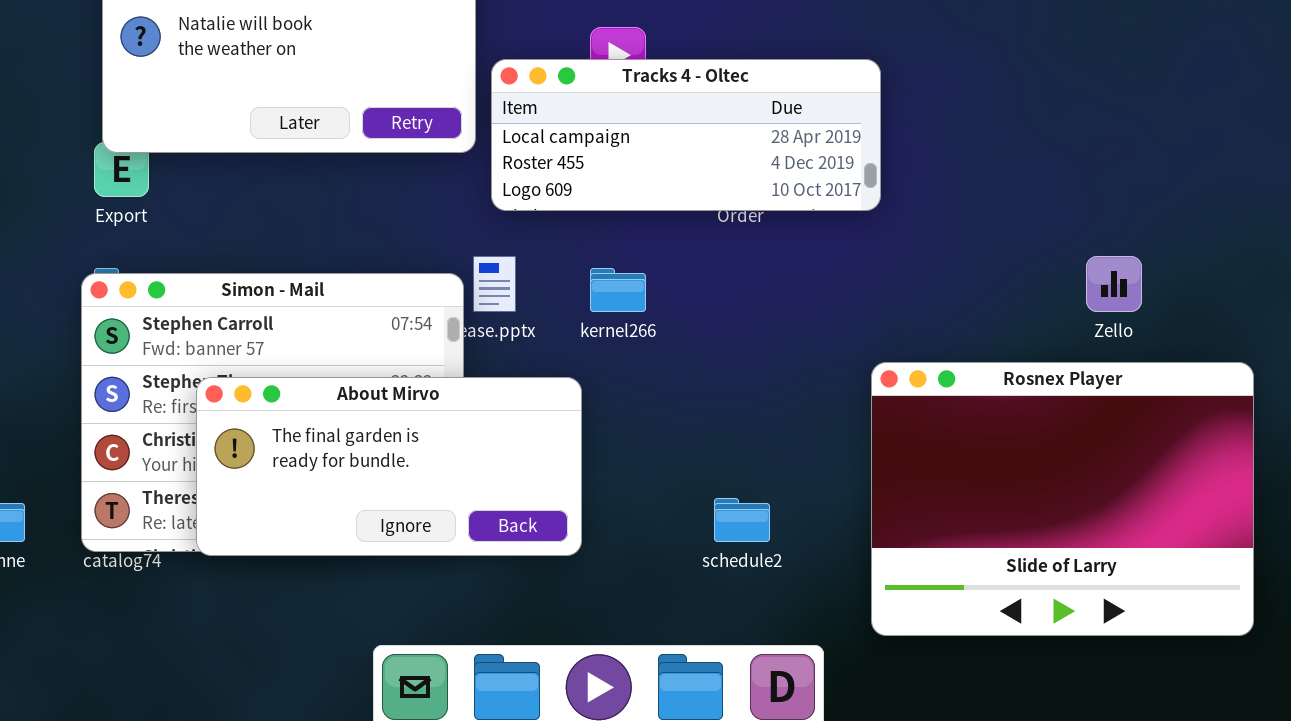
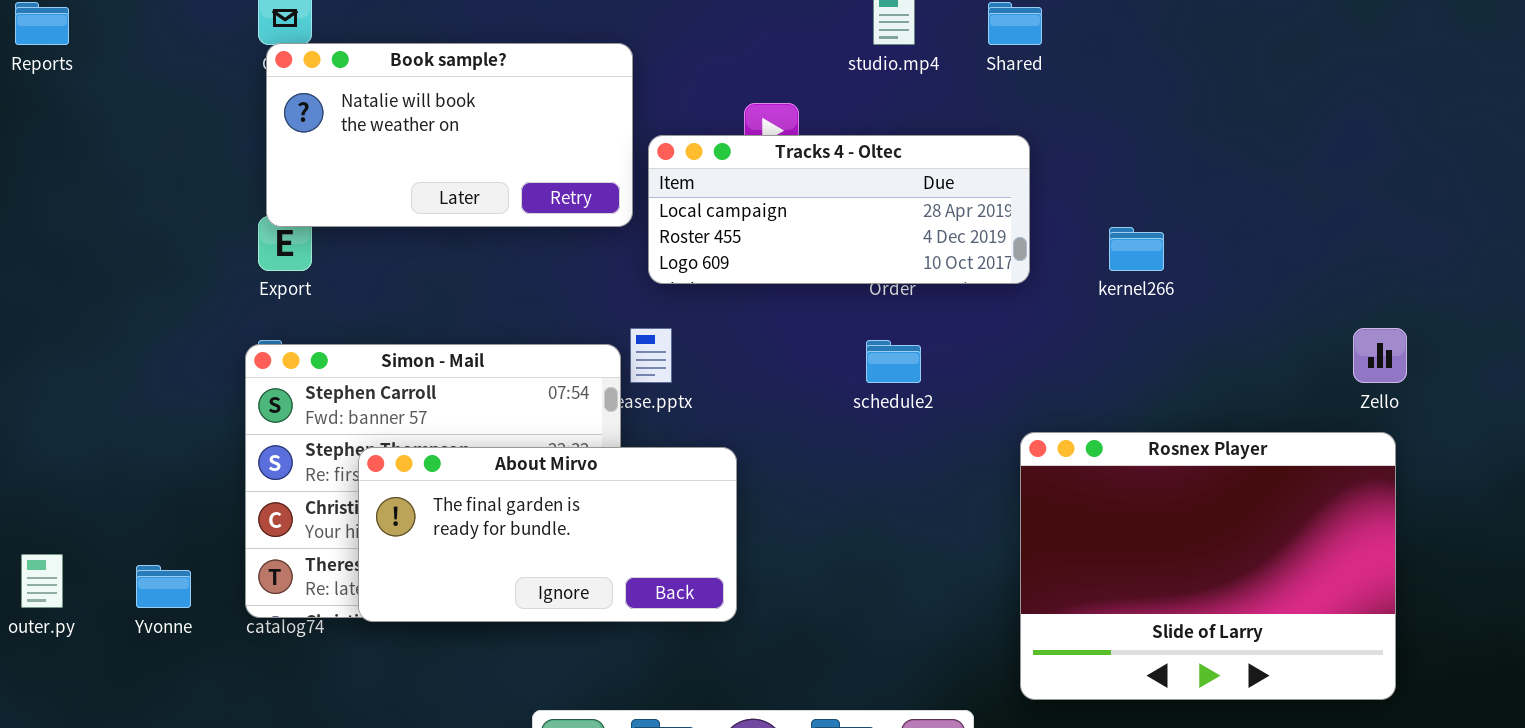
Zello: [1086,256,1142,312] -> [1353,328,1407,383], moved
kernel266: [590,268,646,312] -> [1109,227,1164,271], moved
schedule2: [714,498,770,542] -> [866,340,921,383], moved

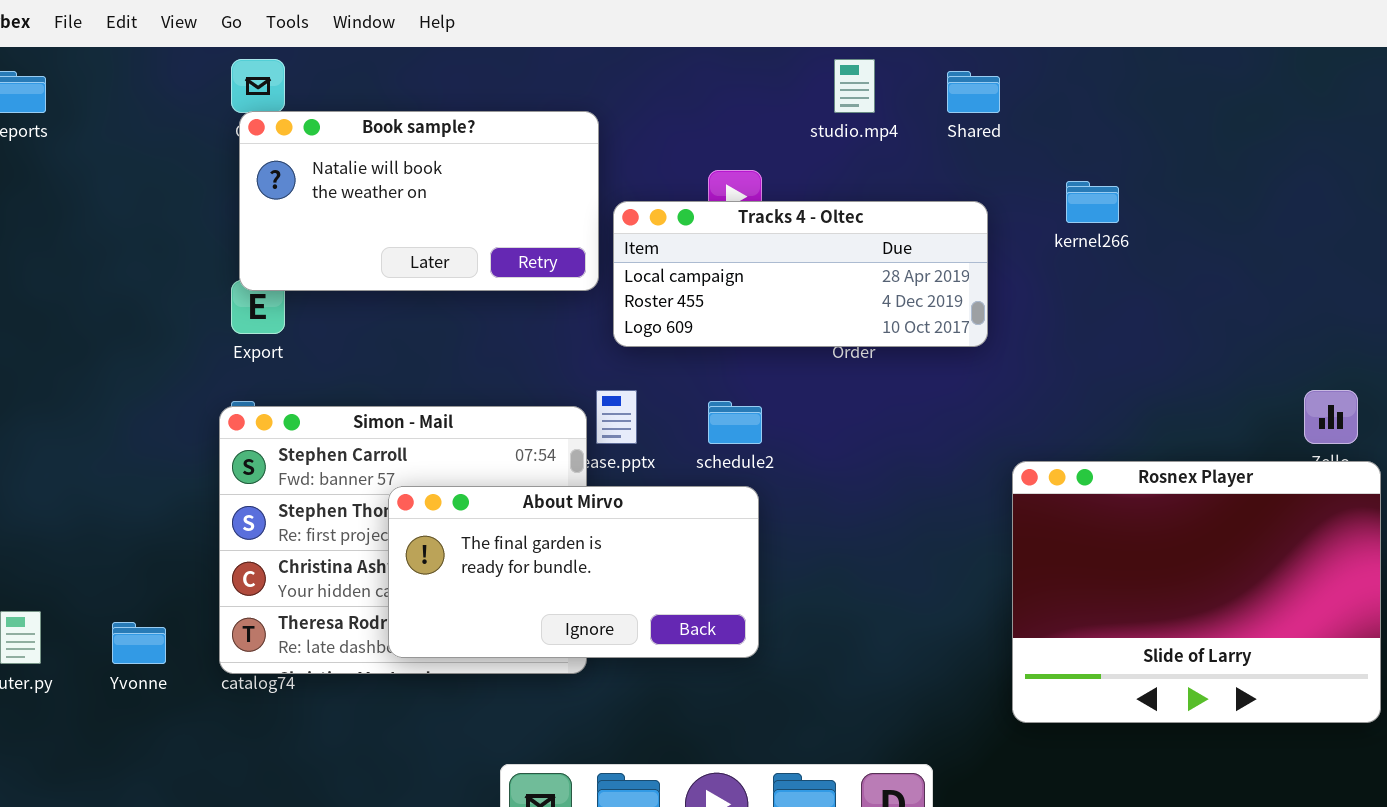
kernel266: [1109,227,1164,271] -> [1066,181,1119,223], moved
schedule2: [866,340,921,383] -> [708,401,762,444], moved
Rosnex Player: [1020,432,1396,700] -> [1012,461,1381,723], moved
About Mirvo: [358,447,737,622] -> [388,486,759,658], moved

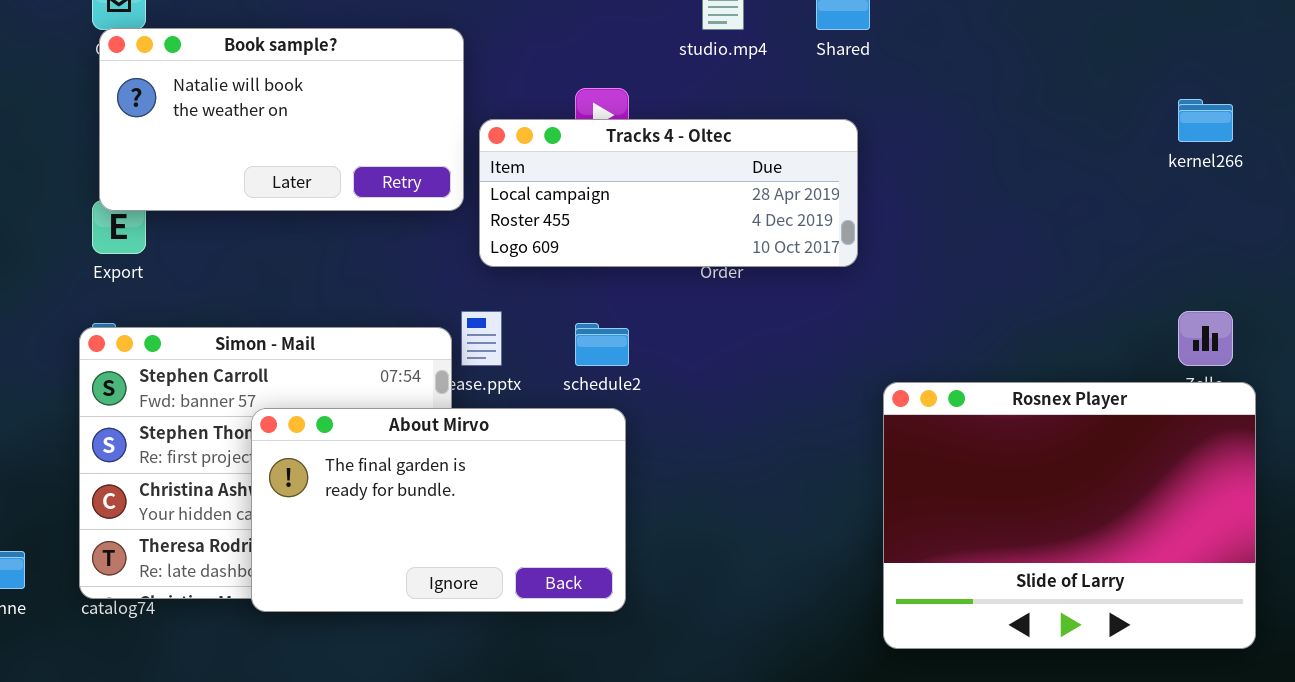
kernel266: [1066,181,1119,223] -> [1178,99,1233,142], moved
About Mirvo: [388,486,759,658] -> [251,408,626,612], resized

